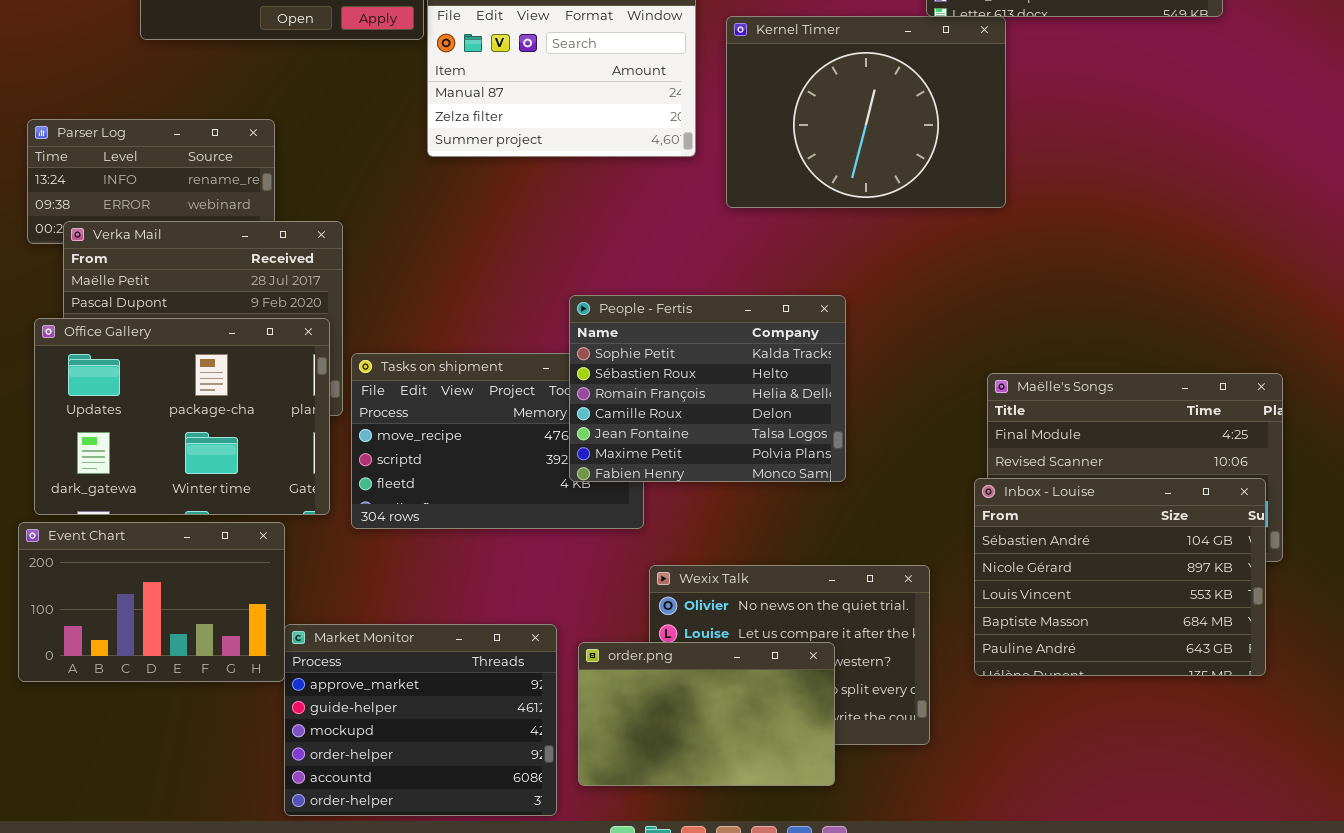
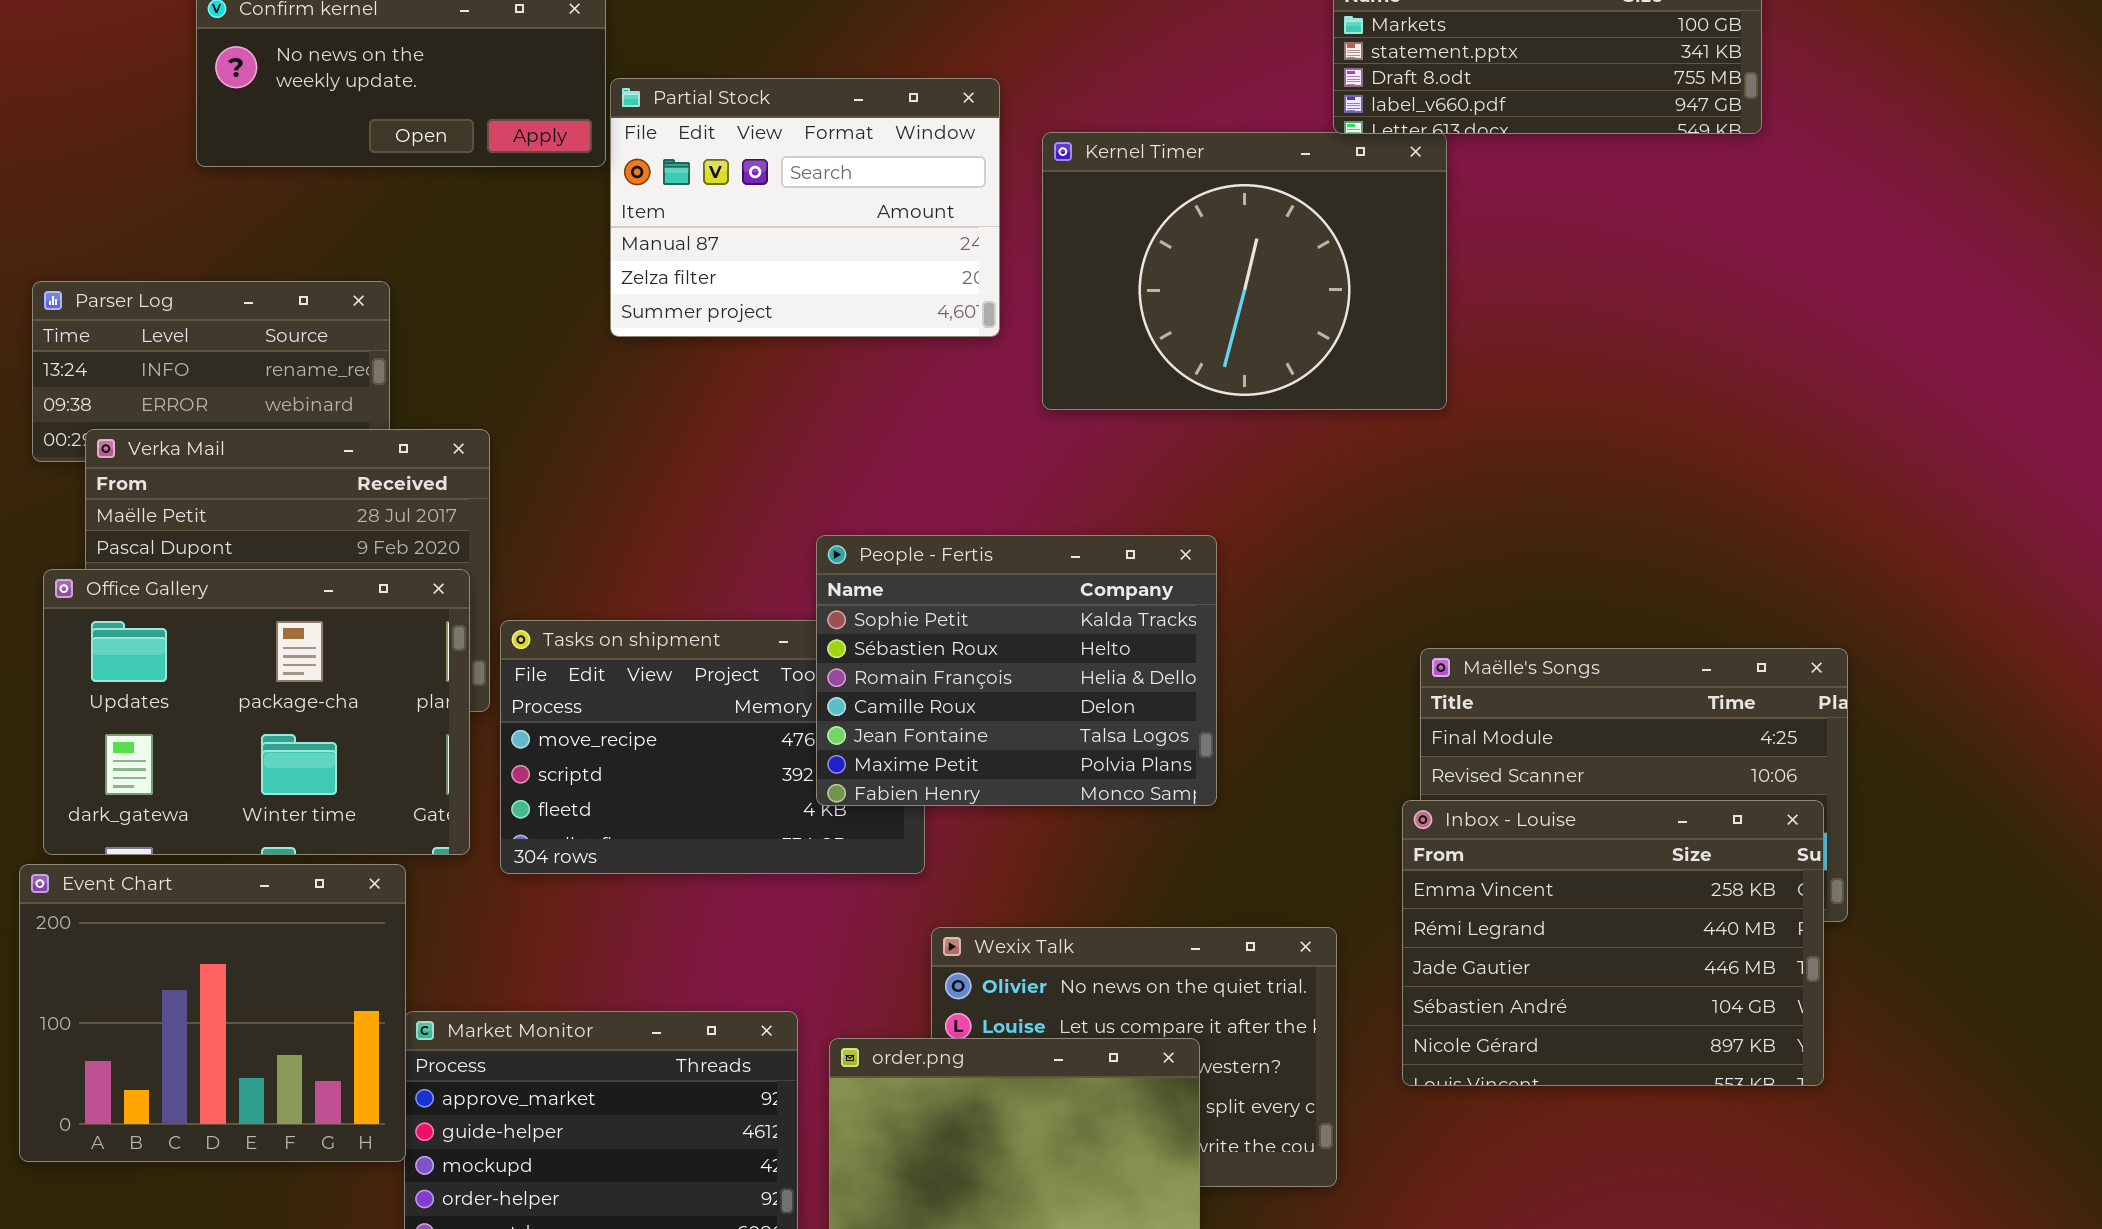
Inbox - Louise: [974,478,1266,676] -> [1402,800,1824,1086], scrolled up 3 rows
Event Chart: [18,522,285,682] -> [19,864,406,1162], resized

